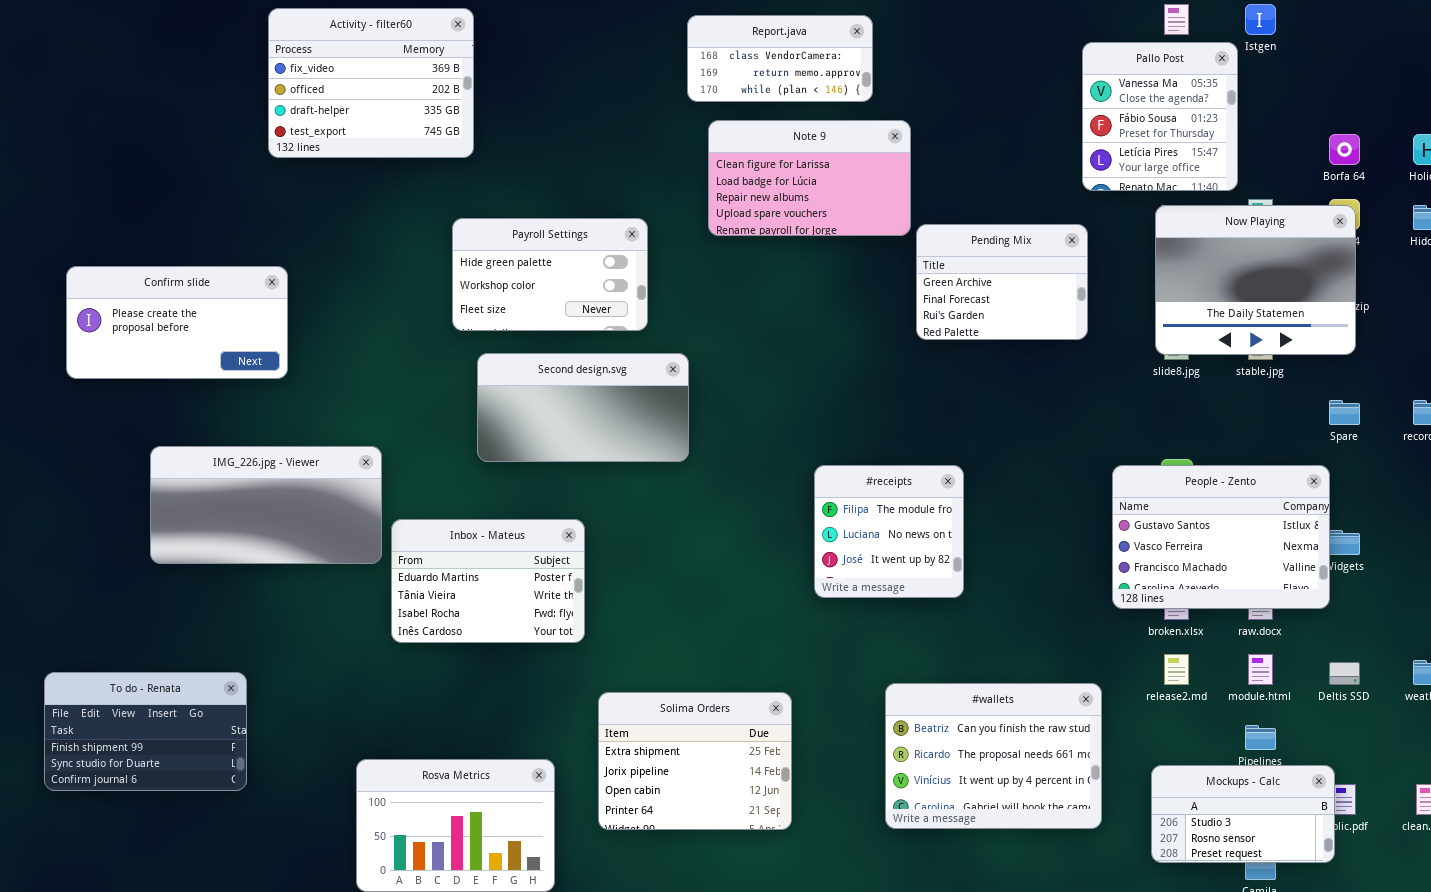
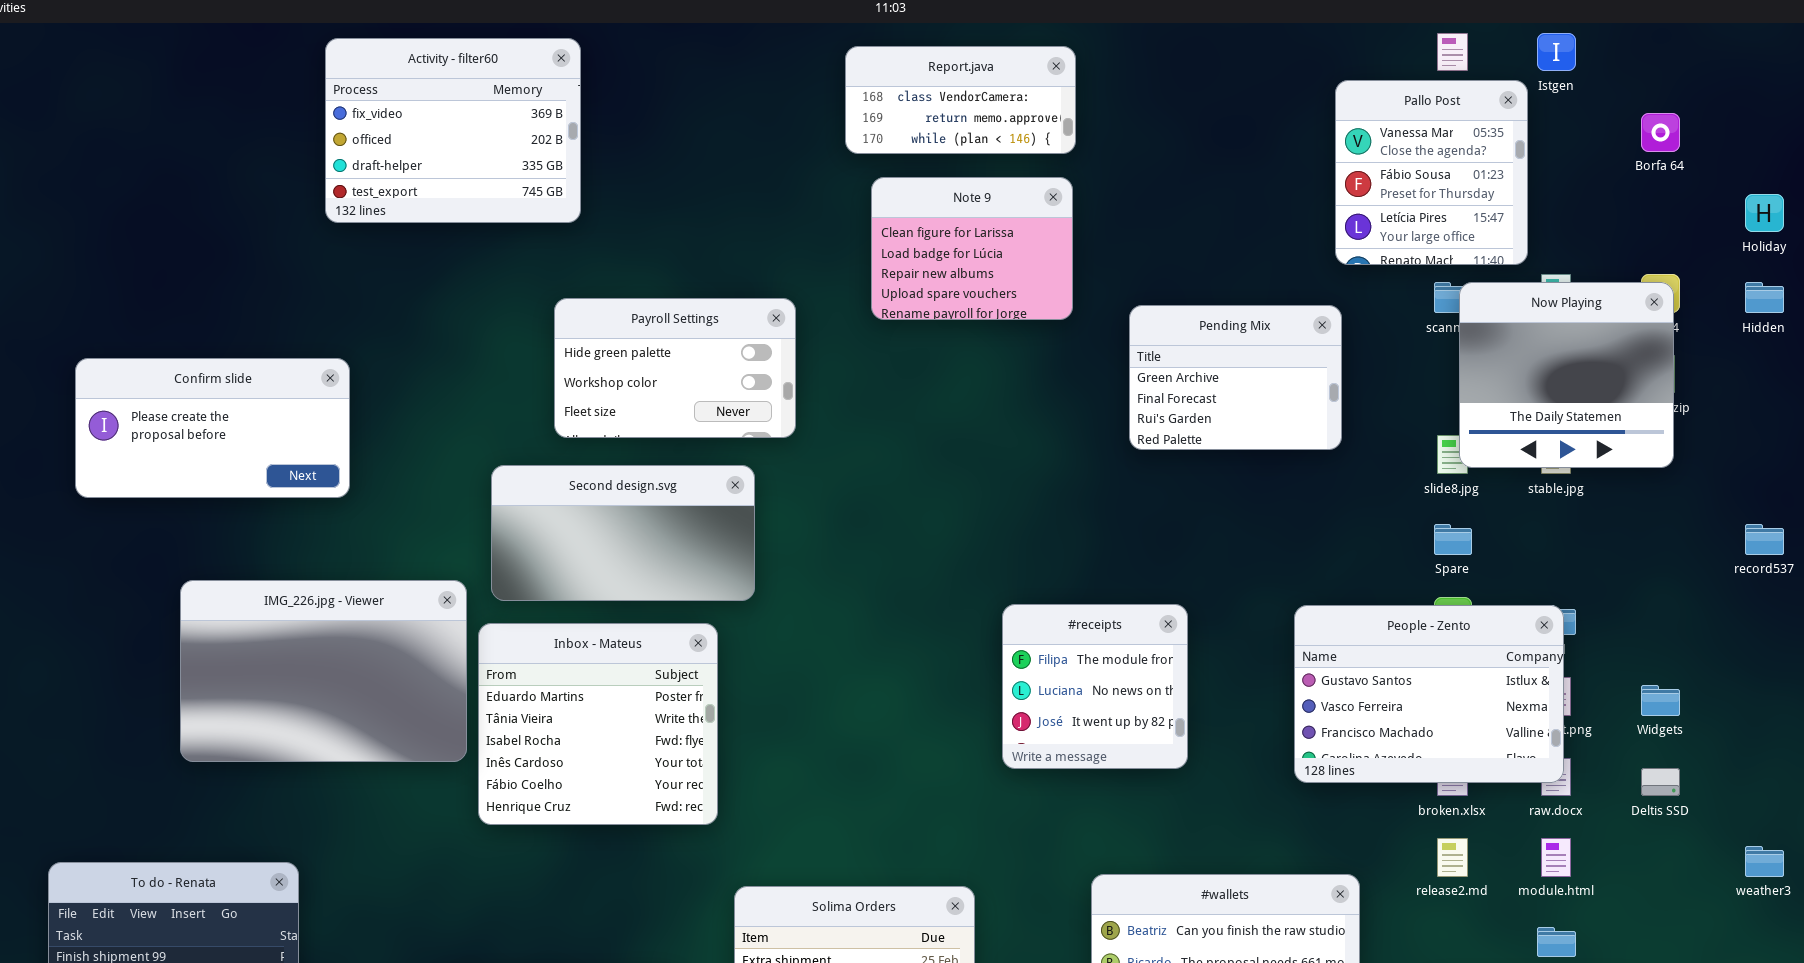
Note 9: [708,120,911,236] -> [871,177,1073,320], resized
Borfa 64: [1329,134,1360,165] -> [1641,113,1680,152], moved
Now Playing: [1155,205,1356,355] -> [1459,282,1674,468], resized
Second design.svg: [477,353,689,462] -> [491,465,755,601], moved
Spare: [1329,400,1360,425] -> [1434,524,1472,555], moved
IMG_226.jpg - Viewer: [150,446,382,564] -> [180,580,467,762], resized
People - Zento: [1112,465,1330,609] -> [1294,605,1564,783], moved
Inbox - Mateus: [391,519,585,643] -> [478,623,718,825], resized
Deltis SSD: [1329,662,1360,685] -> [1641,768,1680,796], moved

